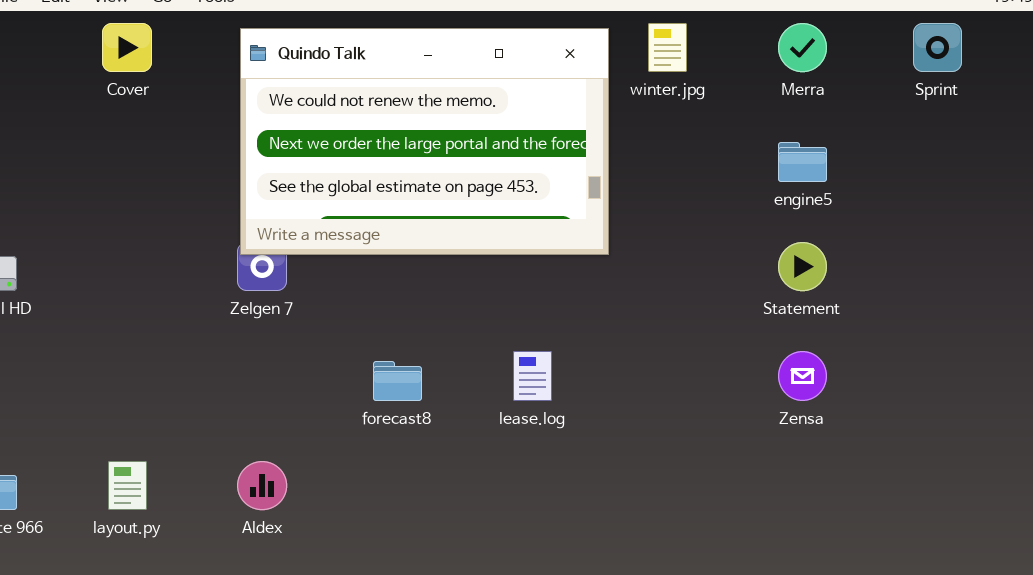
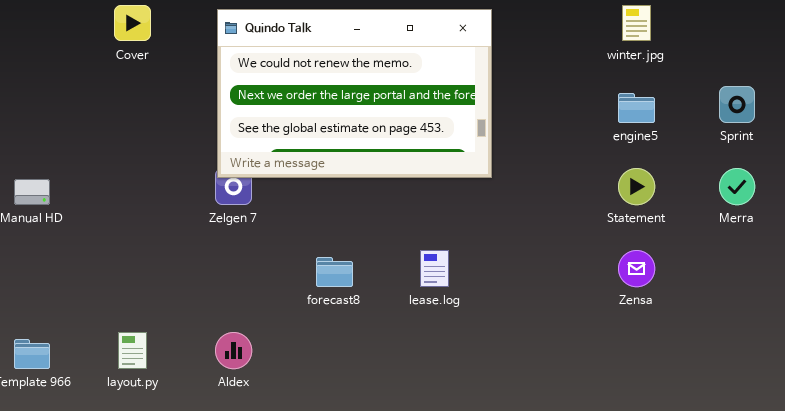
winter.jpg: [648,23,687,72] -> [622,5,651,41], moved
Merra: [778,23,827,72] -> [719,168,755,205], moved
Sprint: [913,23,962,72] -> [719,86,755,123], moved

